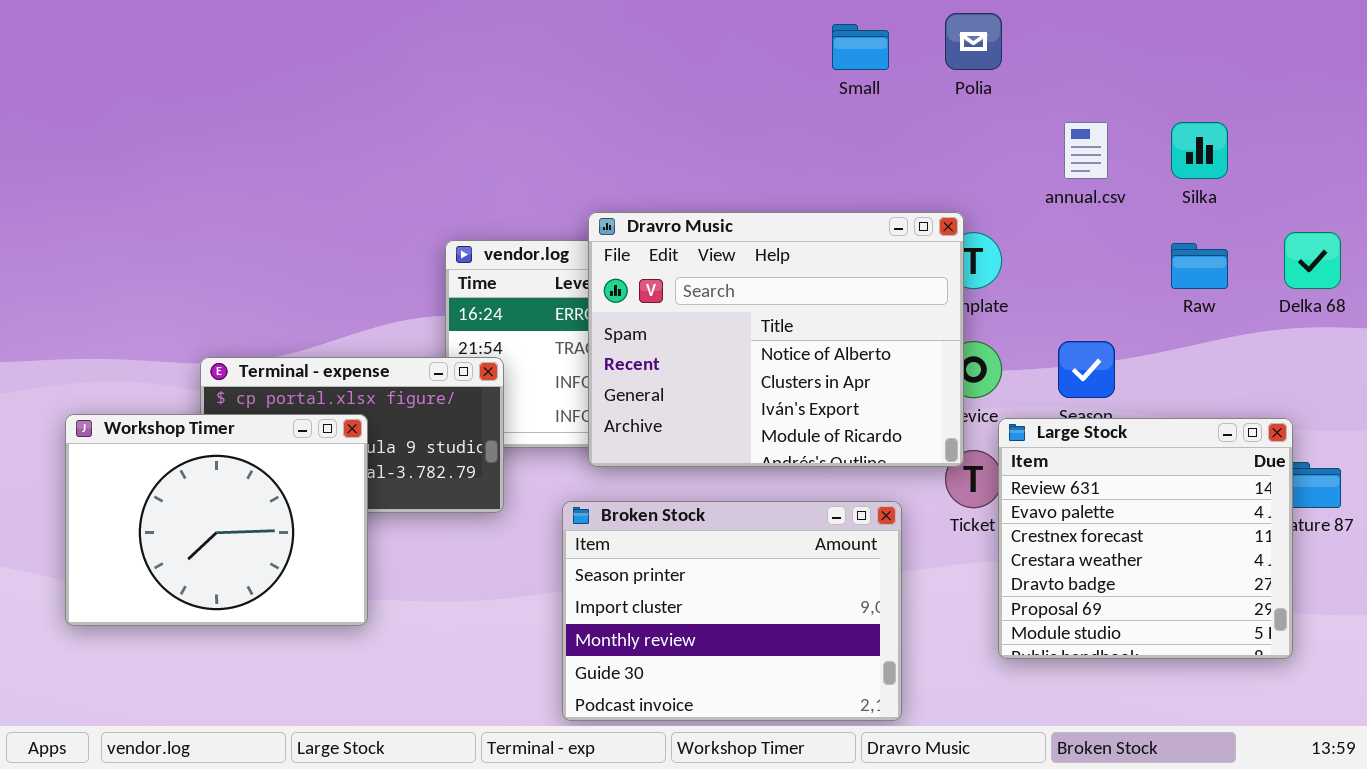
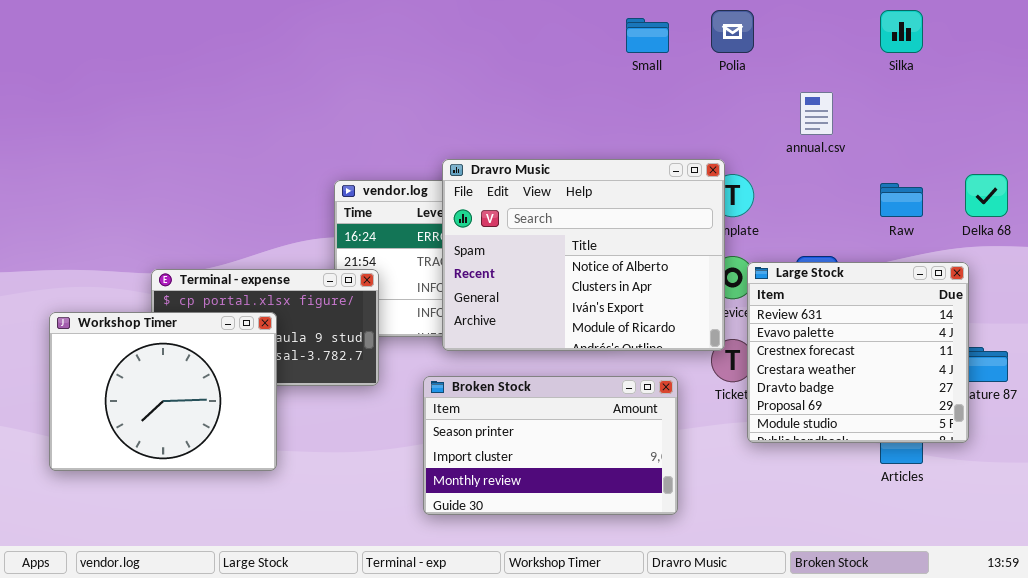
Silka: [1171,122,1228,179] -> [880,10,923,53], moved
Large Stock: [998,418,1293,659] -> [747,262,969,443], moved
Broken Stock: [562,501,902,721] -> [423,376,678,515], resized

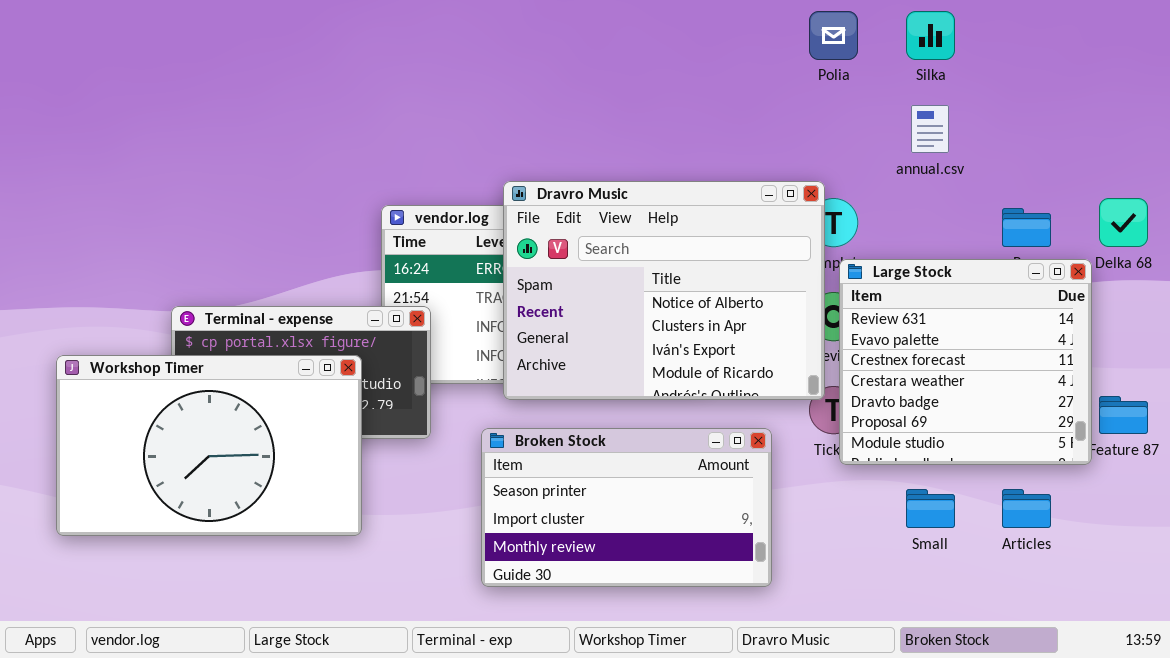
Silka: [880,10,923,53] -> [906,11,955,60], moved
Small: [626,18,669,53] -> [906,489,955,528], moved
Large Stock: [747,262,969,443] -> [839,259,1092,465], moved
Workshop Timer: [49,312,277,471] -> [56,355,362,536], resized

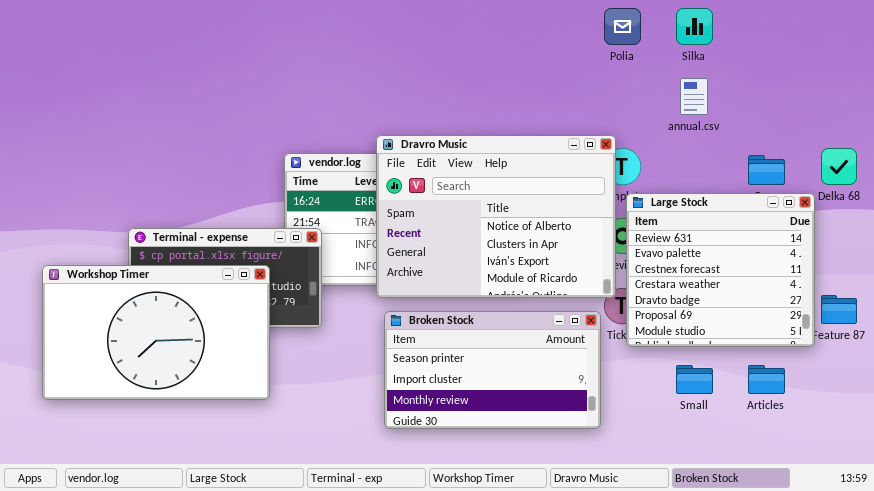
Broken Stock: [481,428,772,587] -> [384,311,601,429], moved

